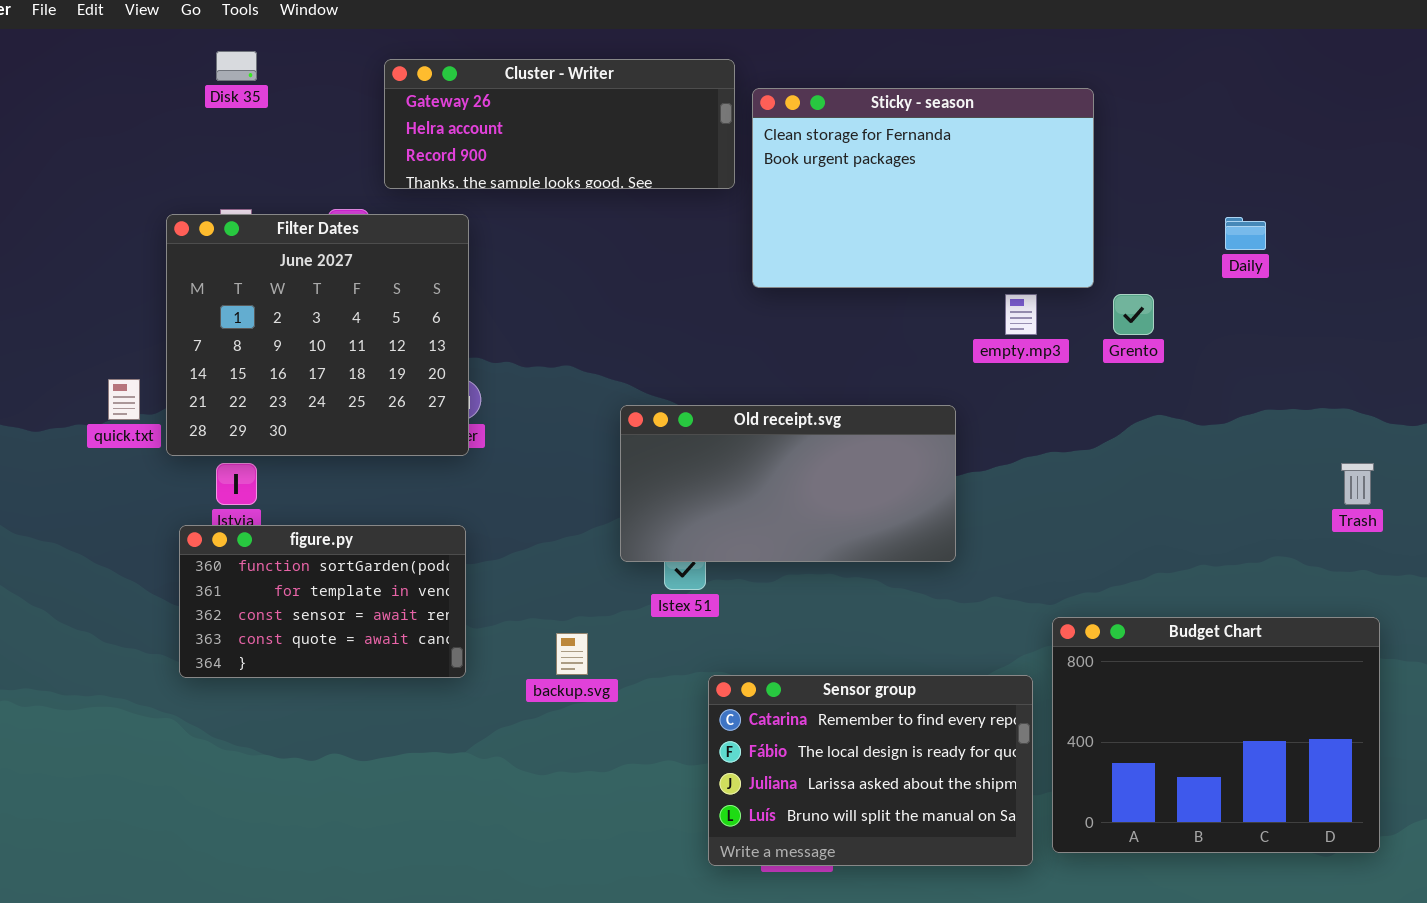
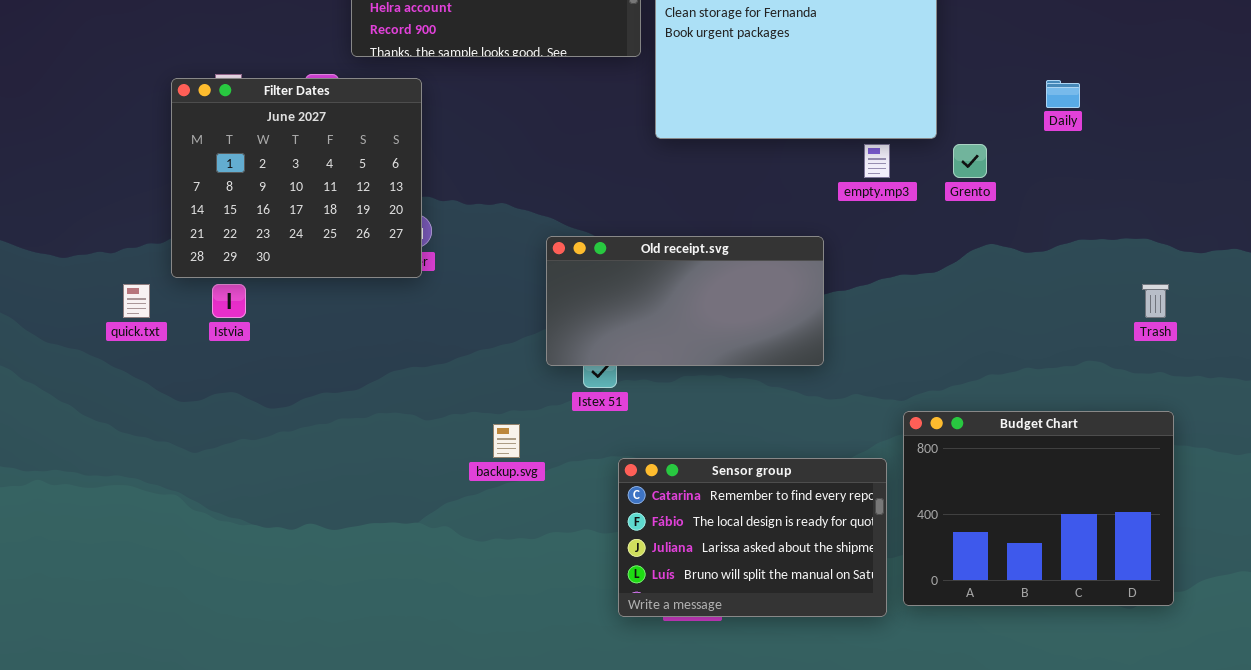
quick.txt: [108,379,140,420] -> [123,284,150,318], moved
figure.py: [179,525,466,678] -> none, closed

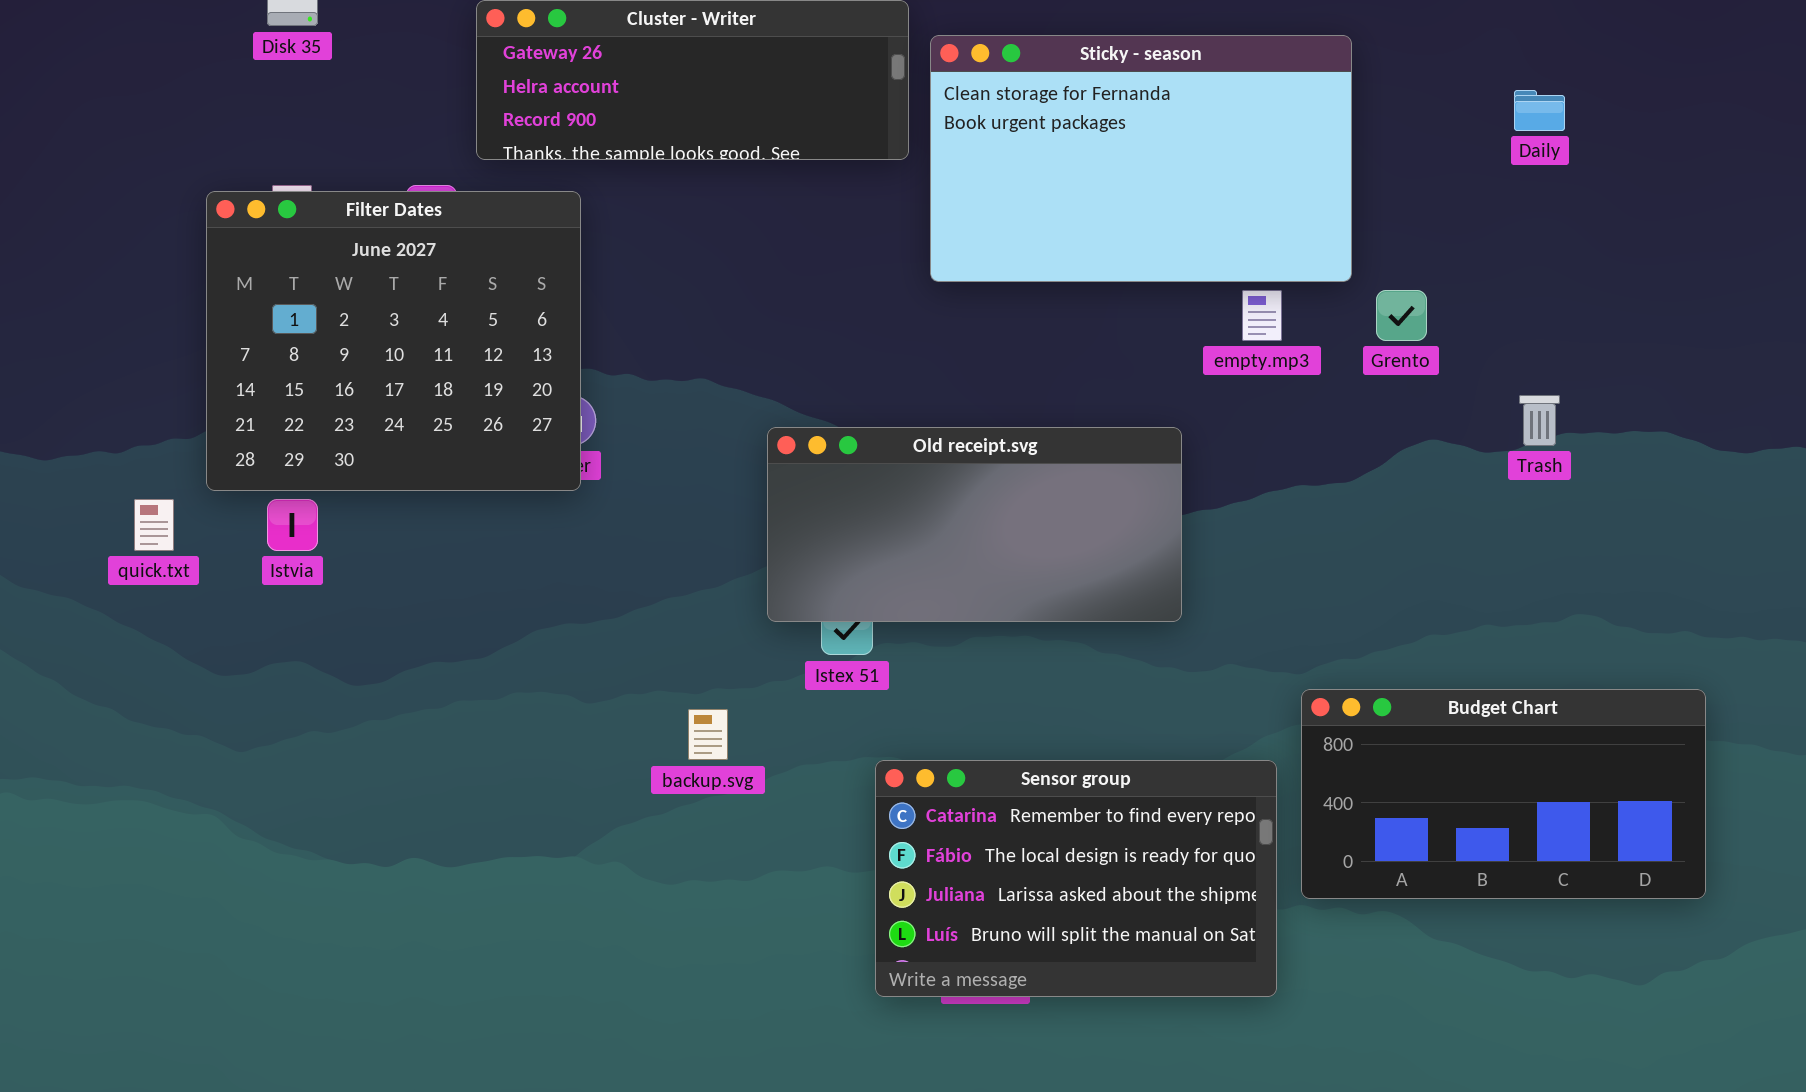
Daily: [1046,80,1080,108] -> [1514,90,1565,131], moved
Trash: [1142,284,1169,318] -> [1519,395,1560,446], moved
Budget Chart: [903,411,1174,606] -> [1301,689,1706,899], resized

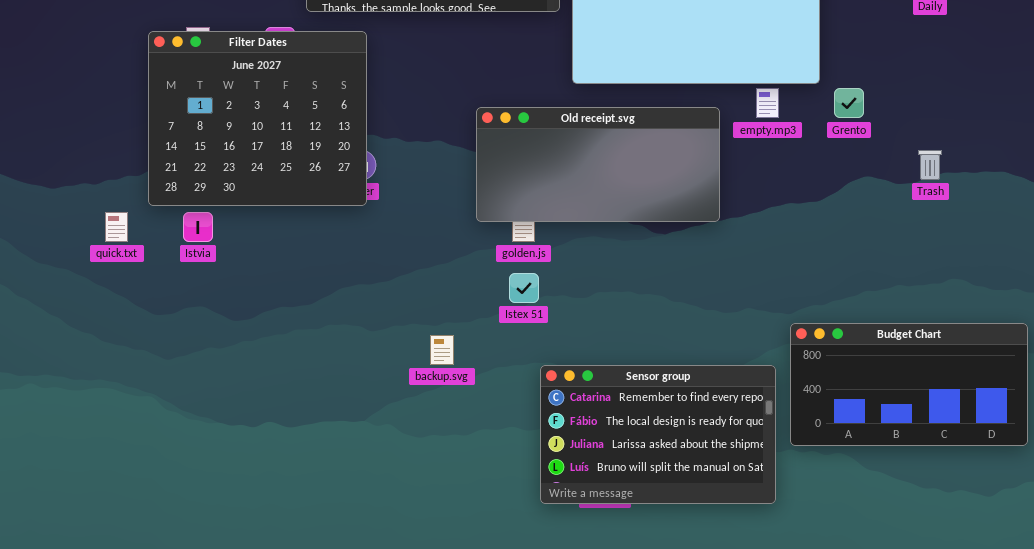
Old receipt.svg: [767,427,1182,622] -> [476,107,720,222], moved

